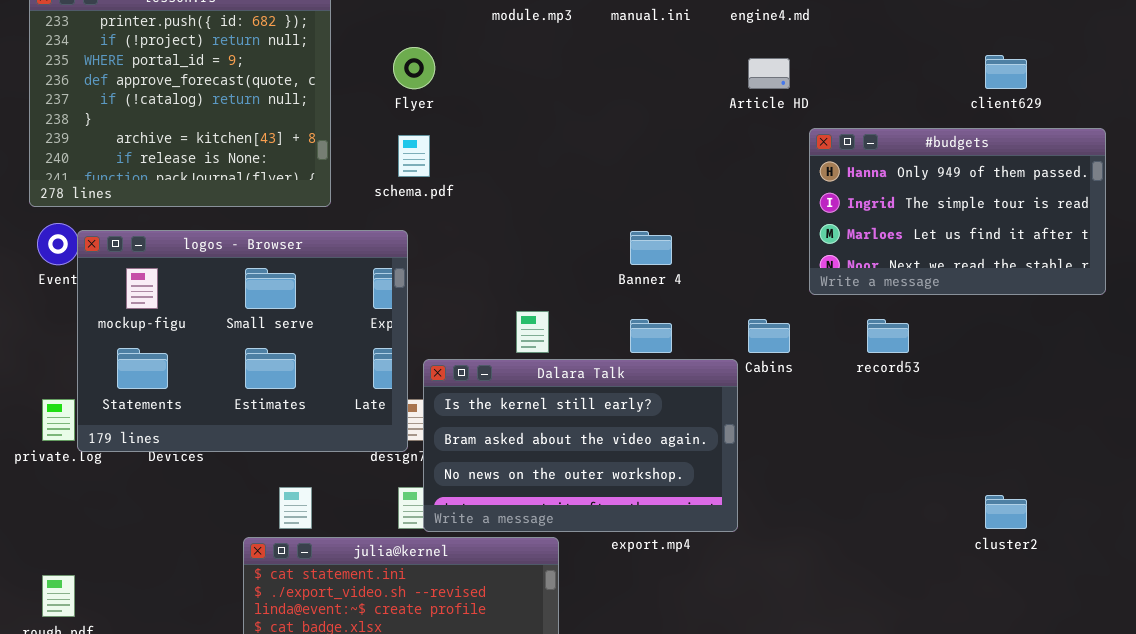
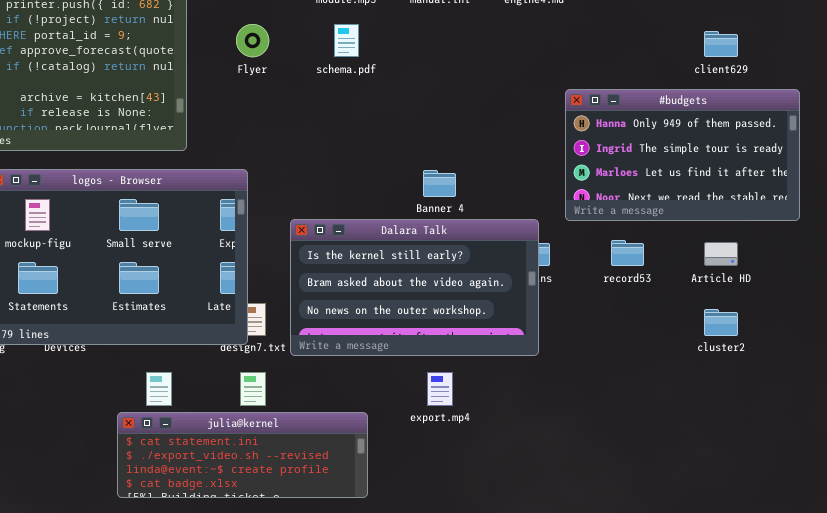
Article HD: [748,58,790,89] -> [704,242,738,266], moved
schema.pdf: [398,135,430,177] -> [334,24,359,57], moved
Dalara Talk: [423,359,738,532] -> [290,219,539,356], moved
cluster2: [985,495,1027,529] -> [704,309,738,336], moved

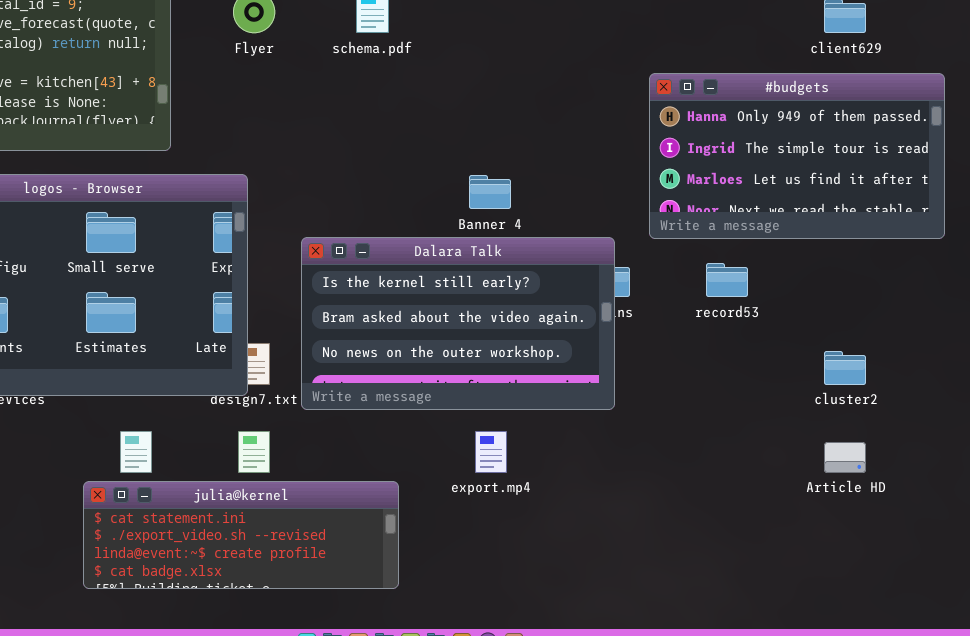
Article HD: [704,242,738,266] -> [824,442,866,473], moved

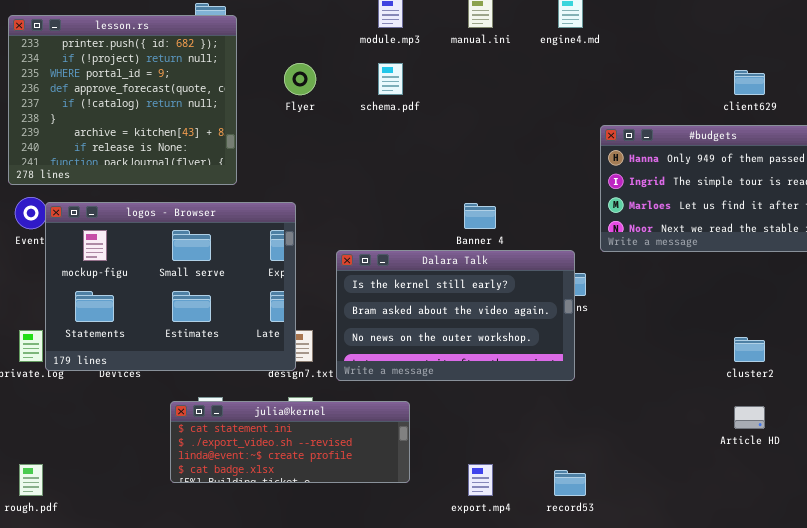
record53: [706,263,748,297] -> [554,470,586,496], moved
export.mp4: [475,431,507,473] -> [468,464,493,496], moved
julia@kernel: [83,481,399,589] -> [170,401,410,483], moved

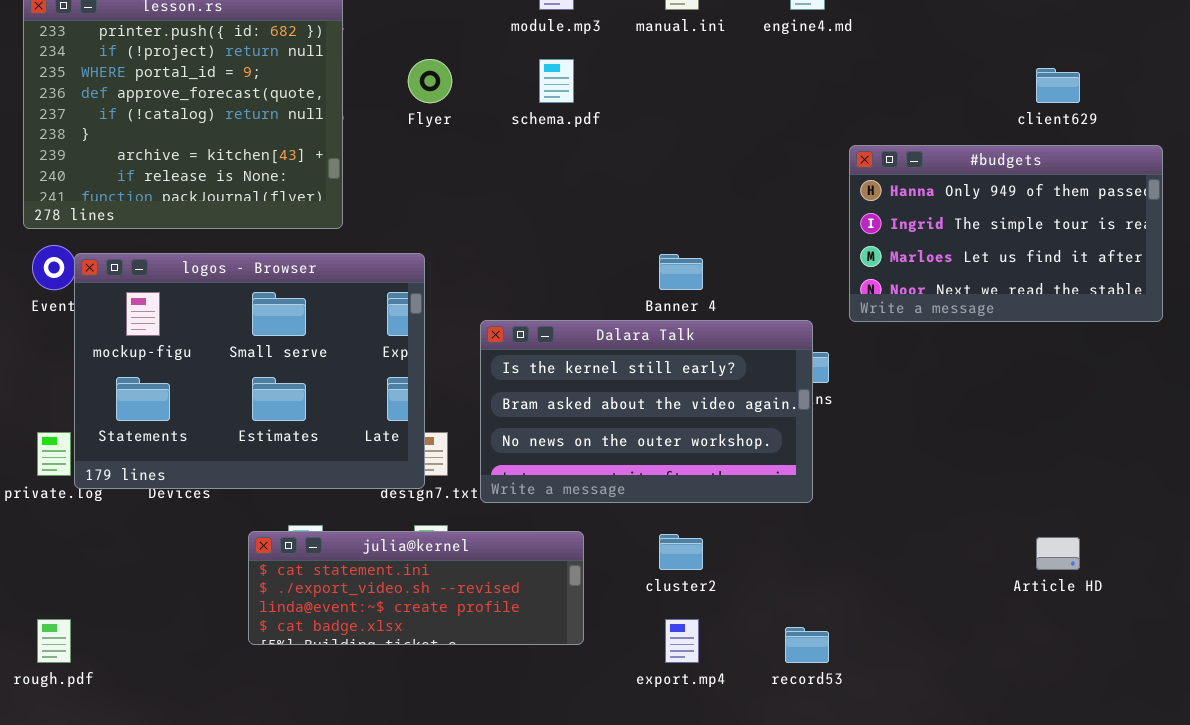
cluster2: [734,337,765,362] -> [659,534,703,570], moved

